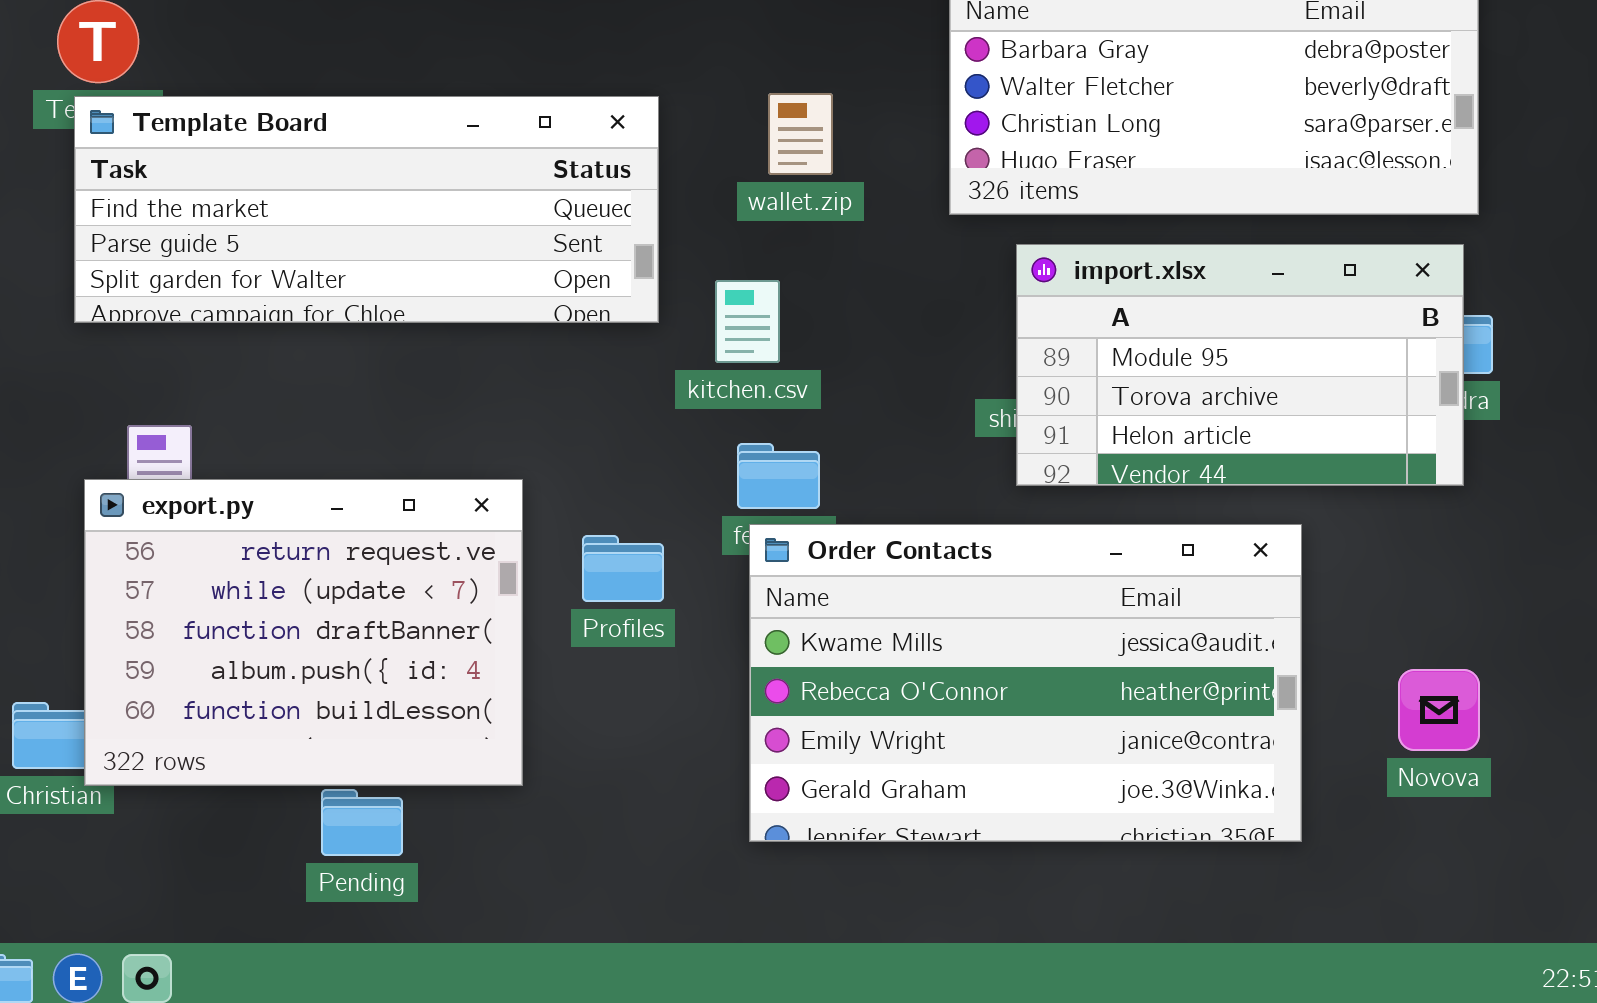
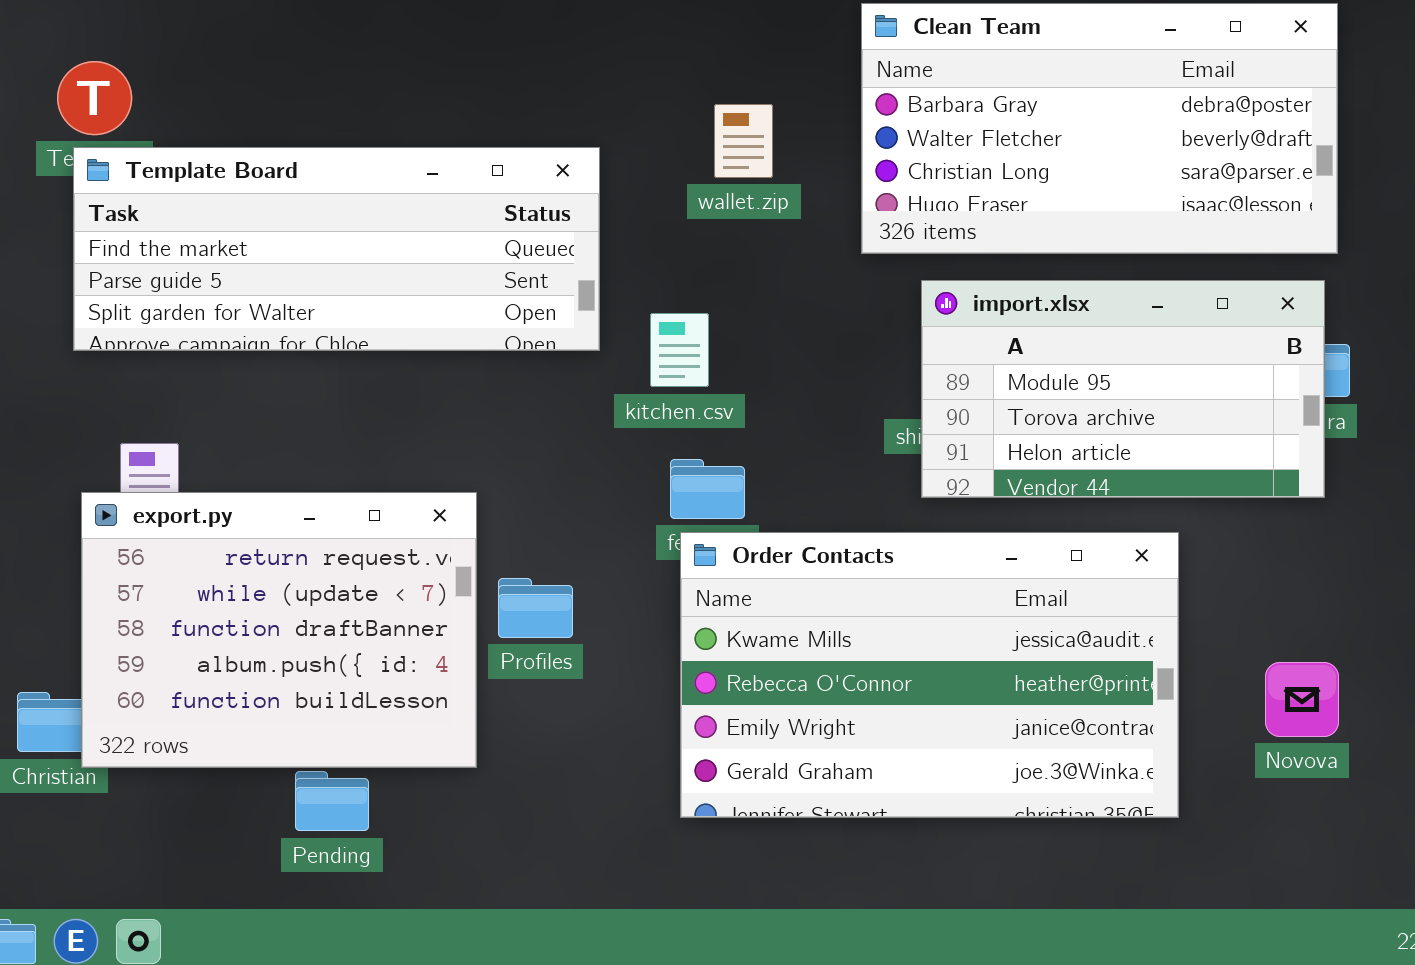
wallet.zip: [768,93,833,175] -> [714,104,773,178], moved
Profiles: [582,535,664,602] -> [498,578,573,638], moved

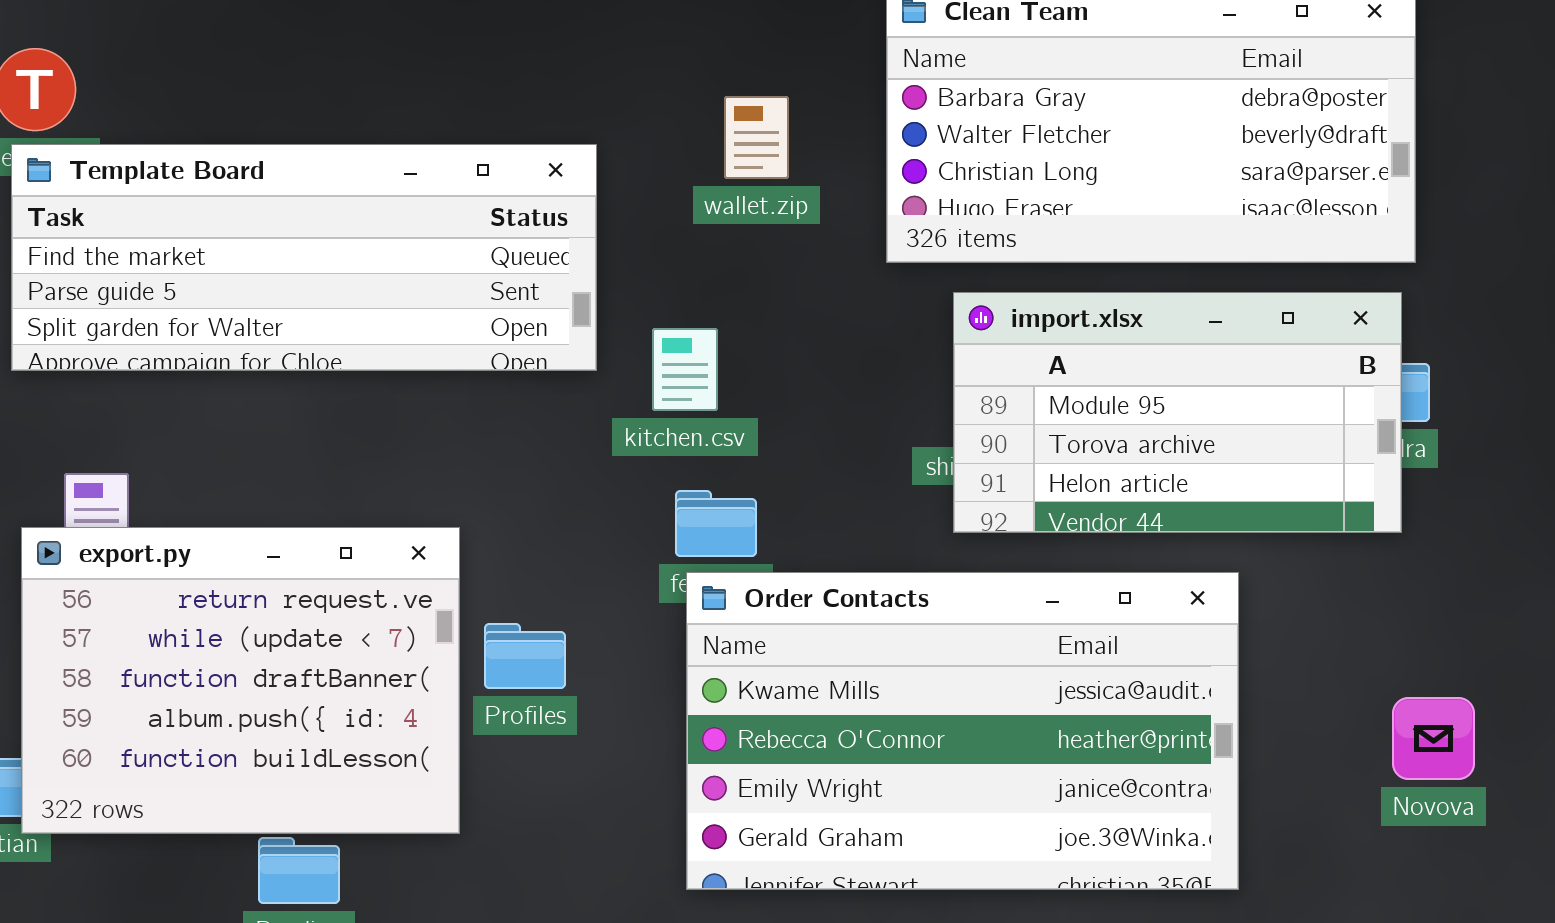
Novova: [1265,662,1339,737] -> [1392,697,1475,780], moved

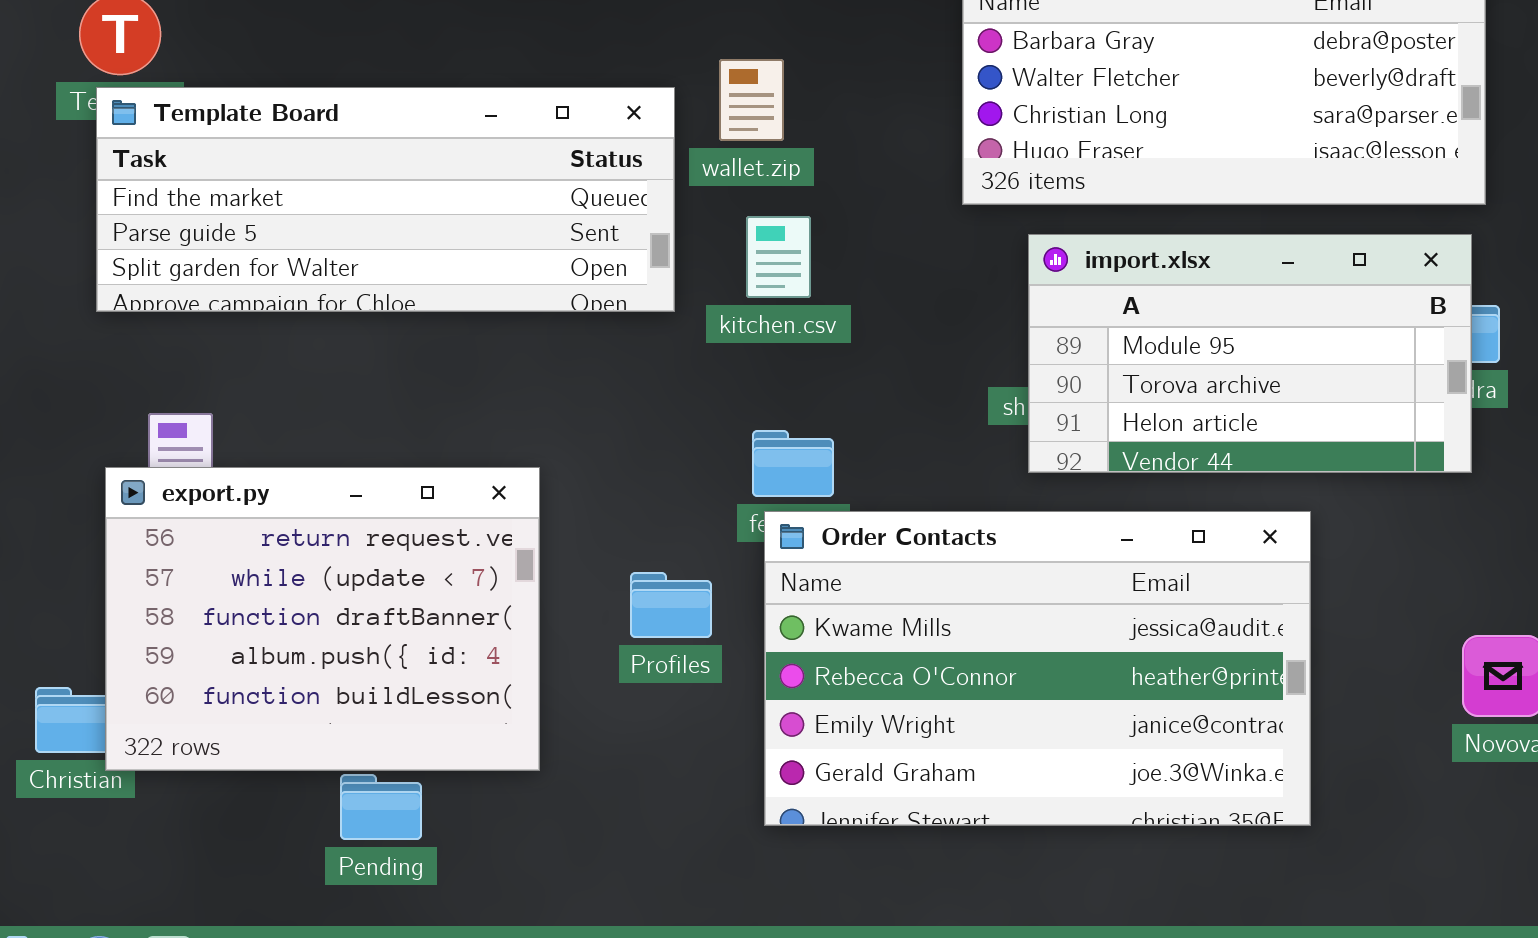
wallet.zip: [724,96,789,179] -> [719,59,784,141], moved
kitchen.csv: [652,328,718,411] -> [746,216,811,298], moved
Profiles: [484,623,566,689] -> [630,572,712,638], moved

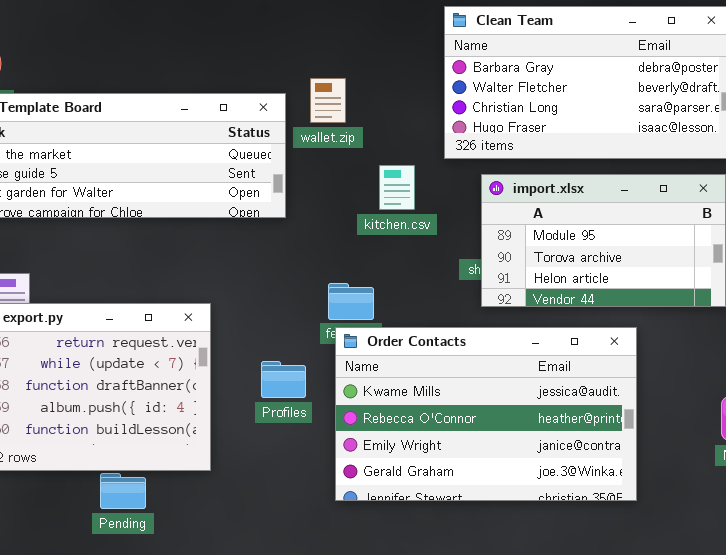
kitchen.csv: [746,216,811,298] -> [379,165,415,210], moved

